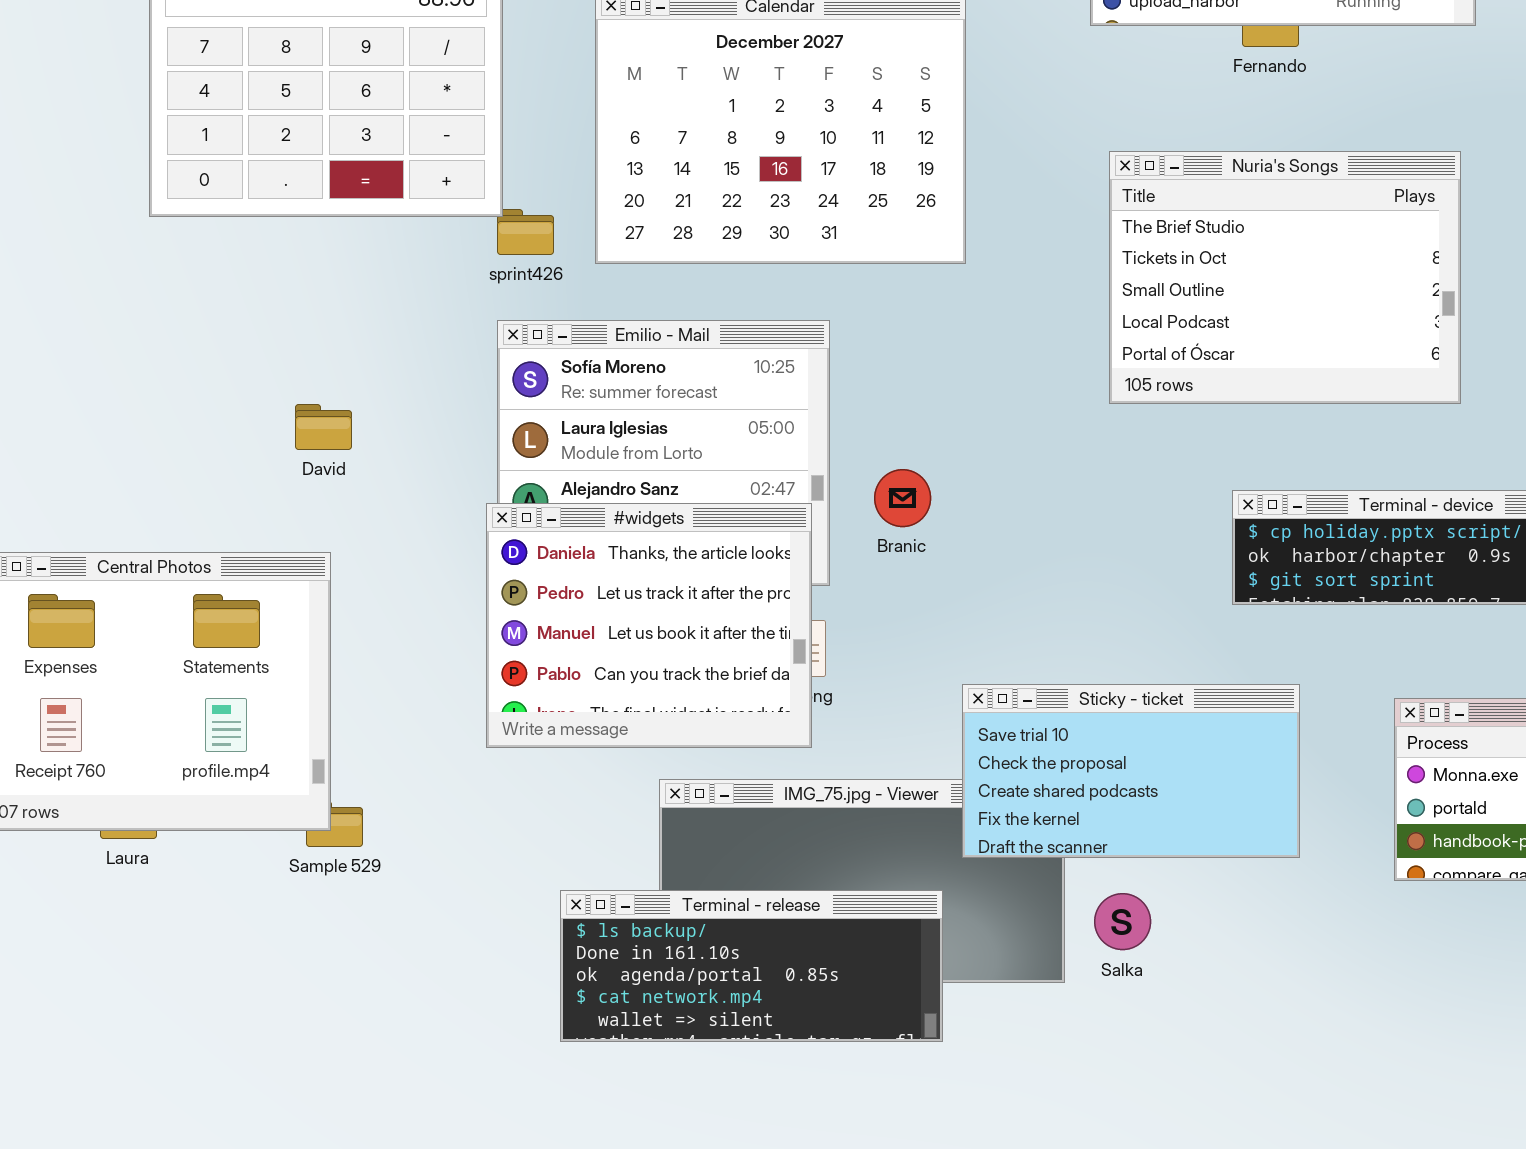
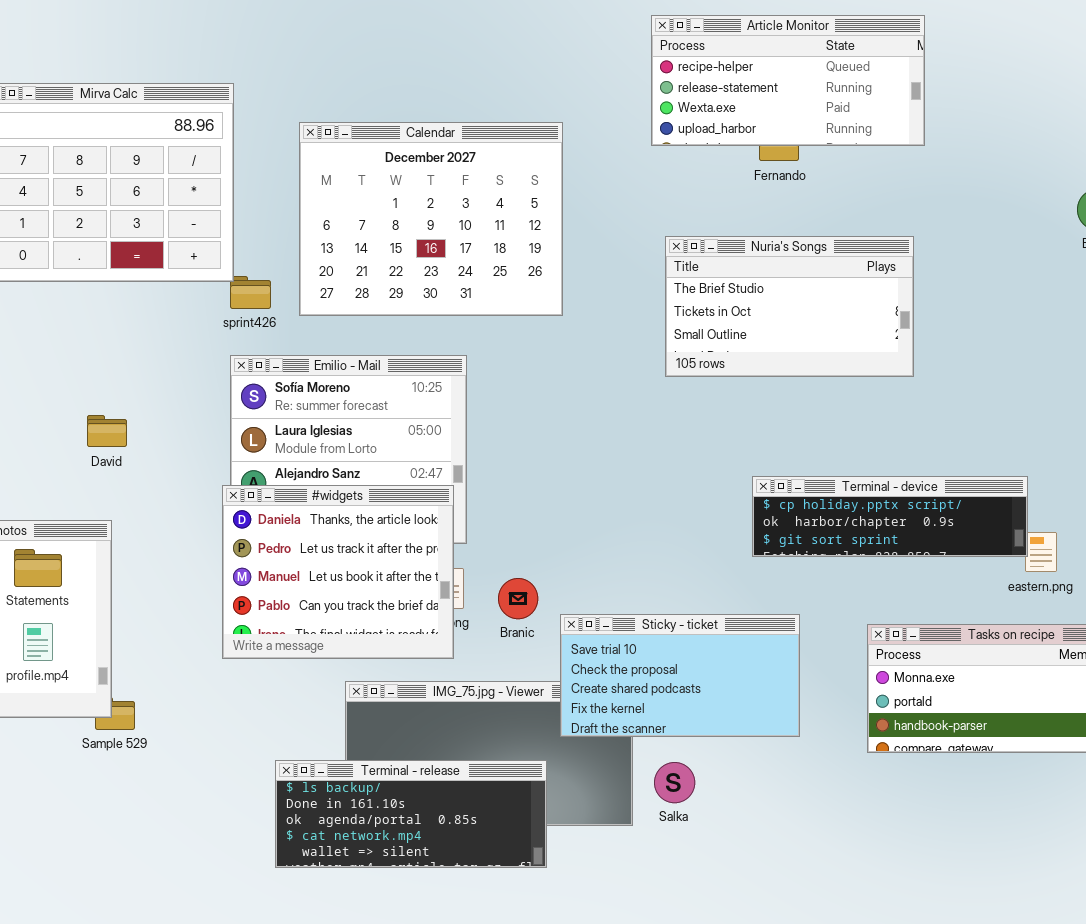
Nuria's Songs: [1109,151,1461,404] -> [665,236,914,377], resized
Branic: [874,469,931,527] -> [498,578,538,619], moved

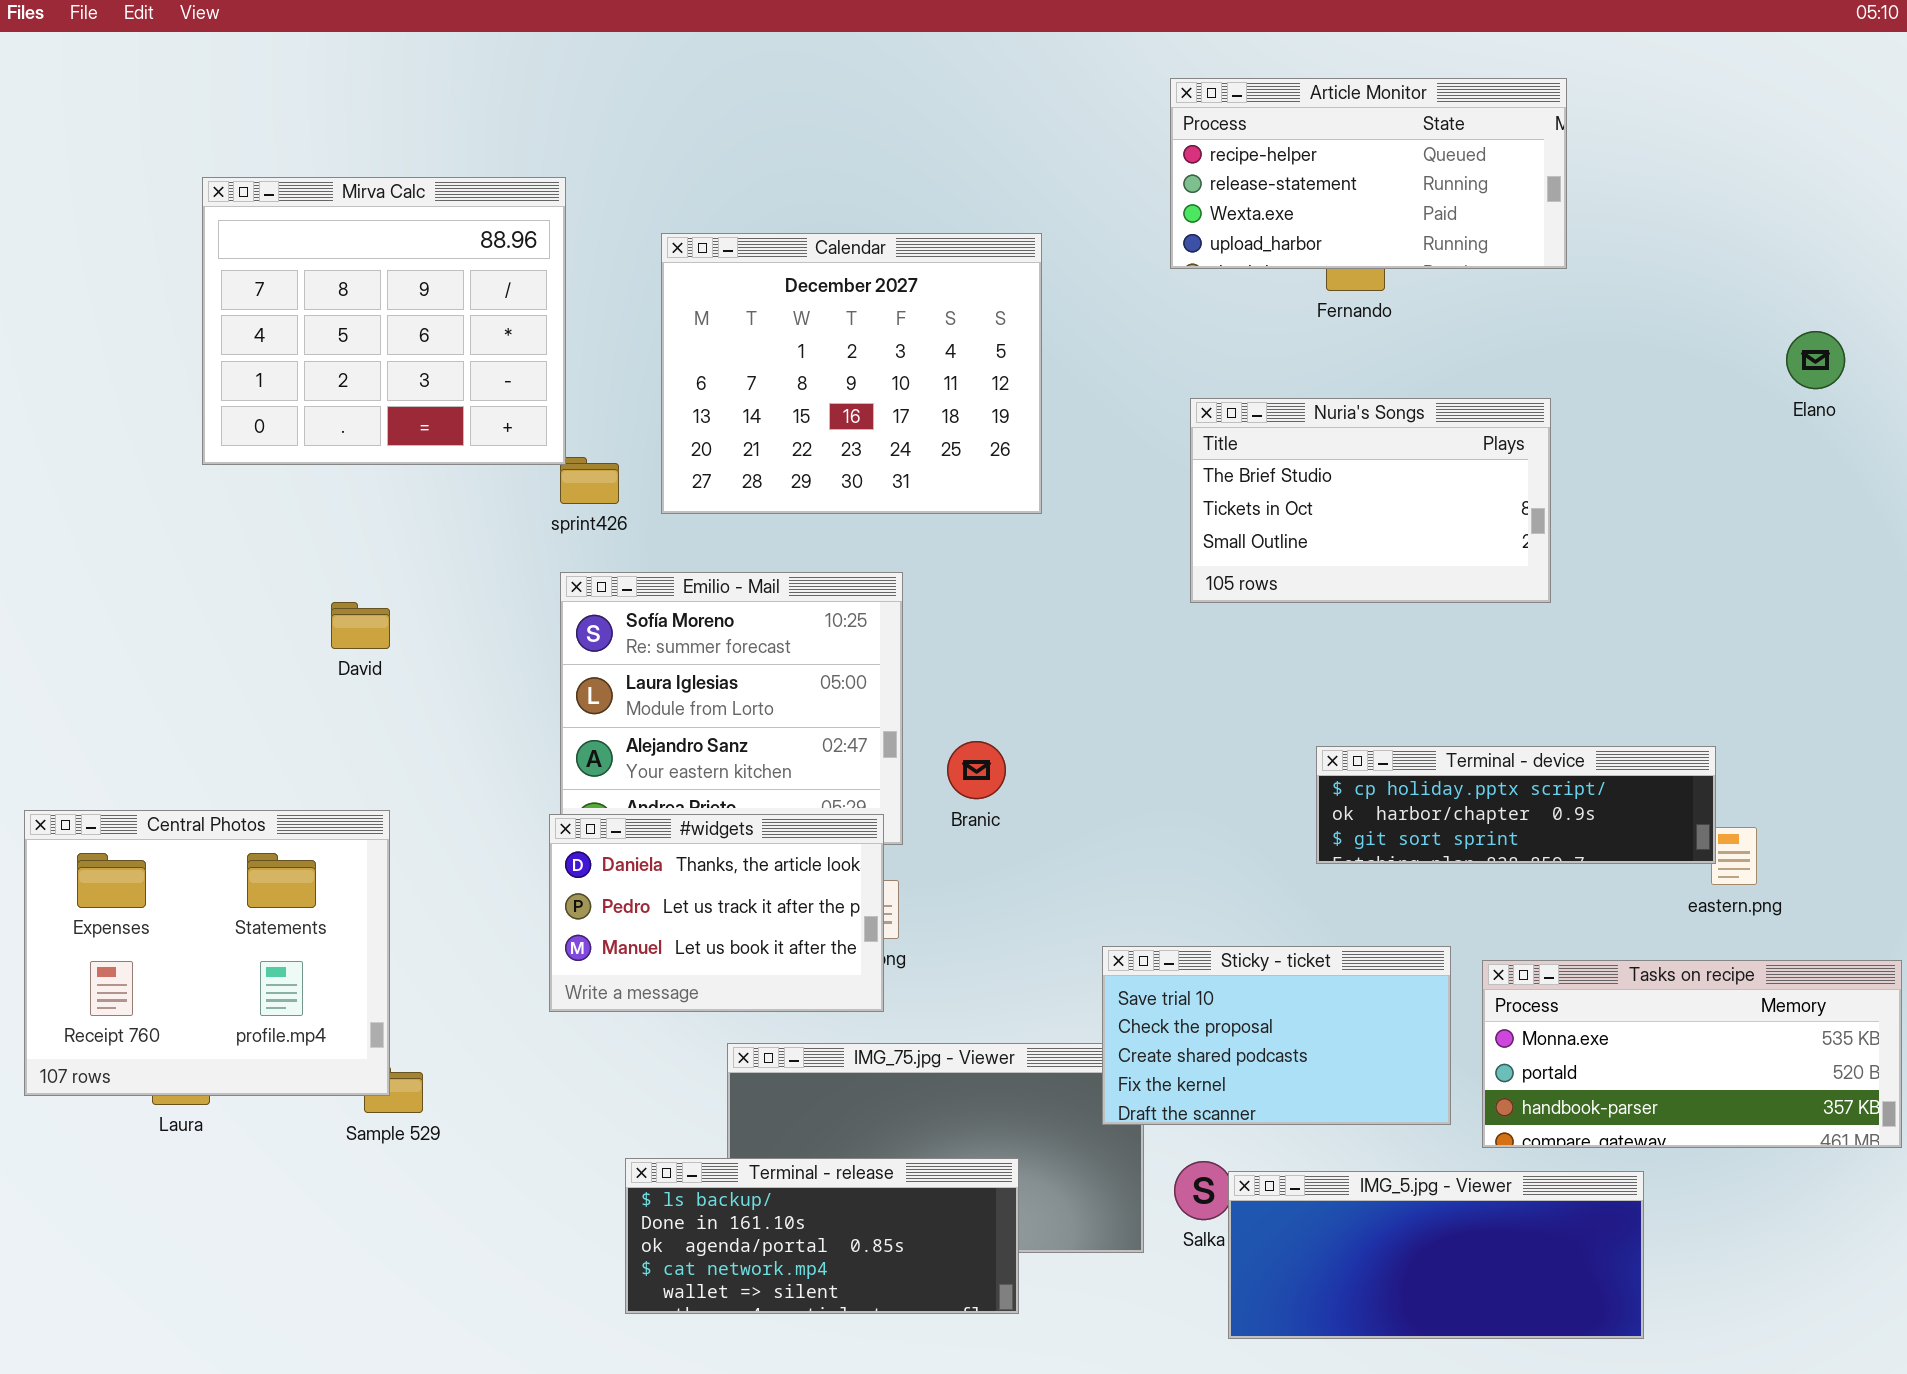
David: [87,415,127,447] -> [331,602,390,649], moved
#widgets: [222,485,454,659] -> [549,814,884,1012], resized
Branic: [498,578,538,619] -> [947,741,1006,799], moved
Sticky - ticket: [560,614,800,737] -> [1102,946,1451,1125], moved
IMG_5.jpg - Viewer: none -> [1228,1171,1644,1339], opened

